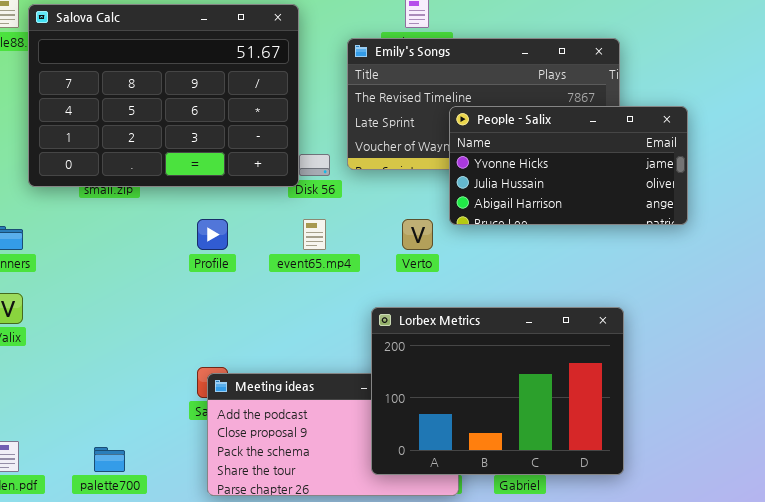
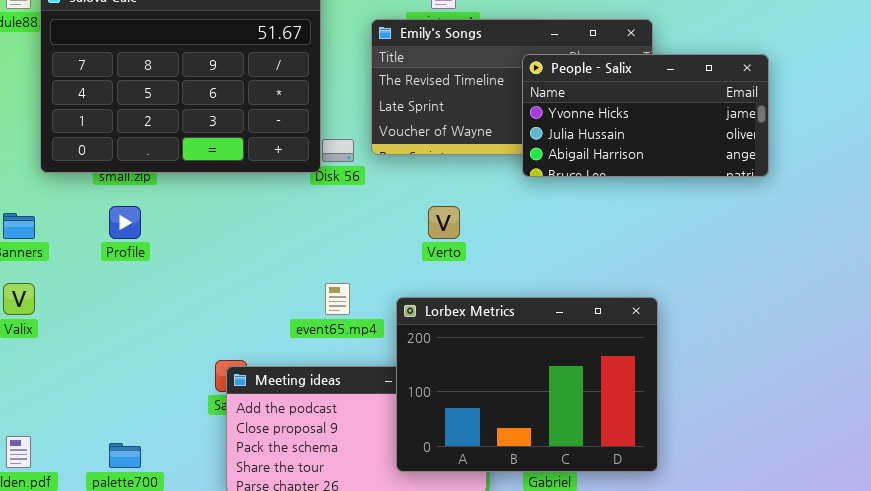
People - Salix: [449,106,688,225] -> [522,54,769,177], moved
Profile: [197,219,228,250] -> [109,206,141,239], moved
event65.mp4: [303,219,326,250] -> [325,283,350,315], moved

